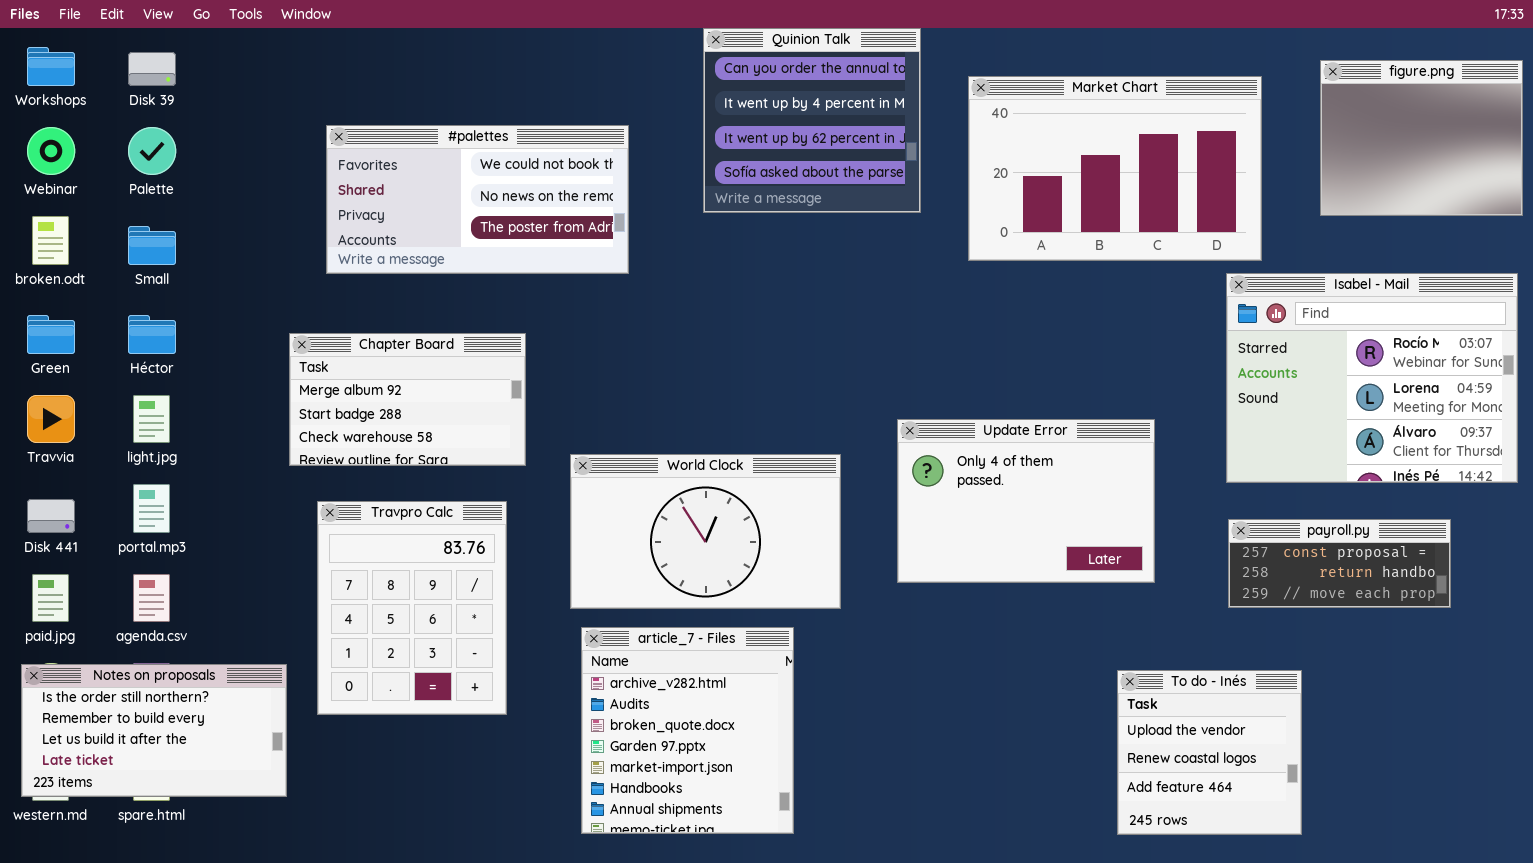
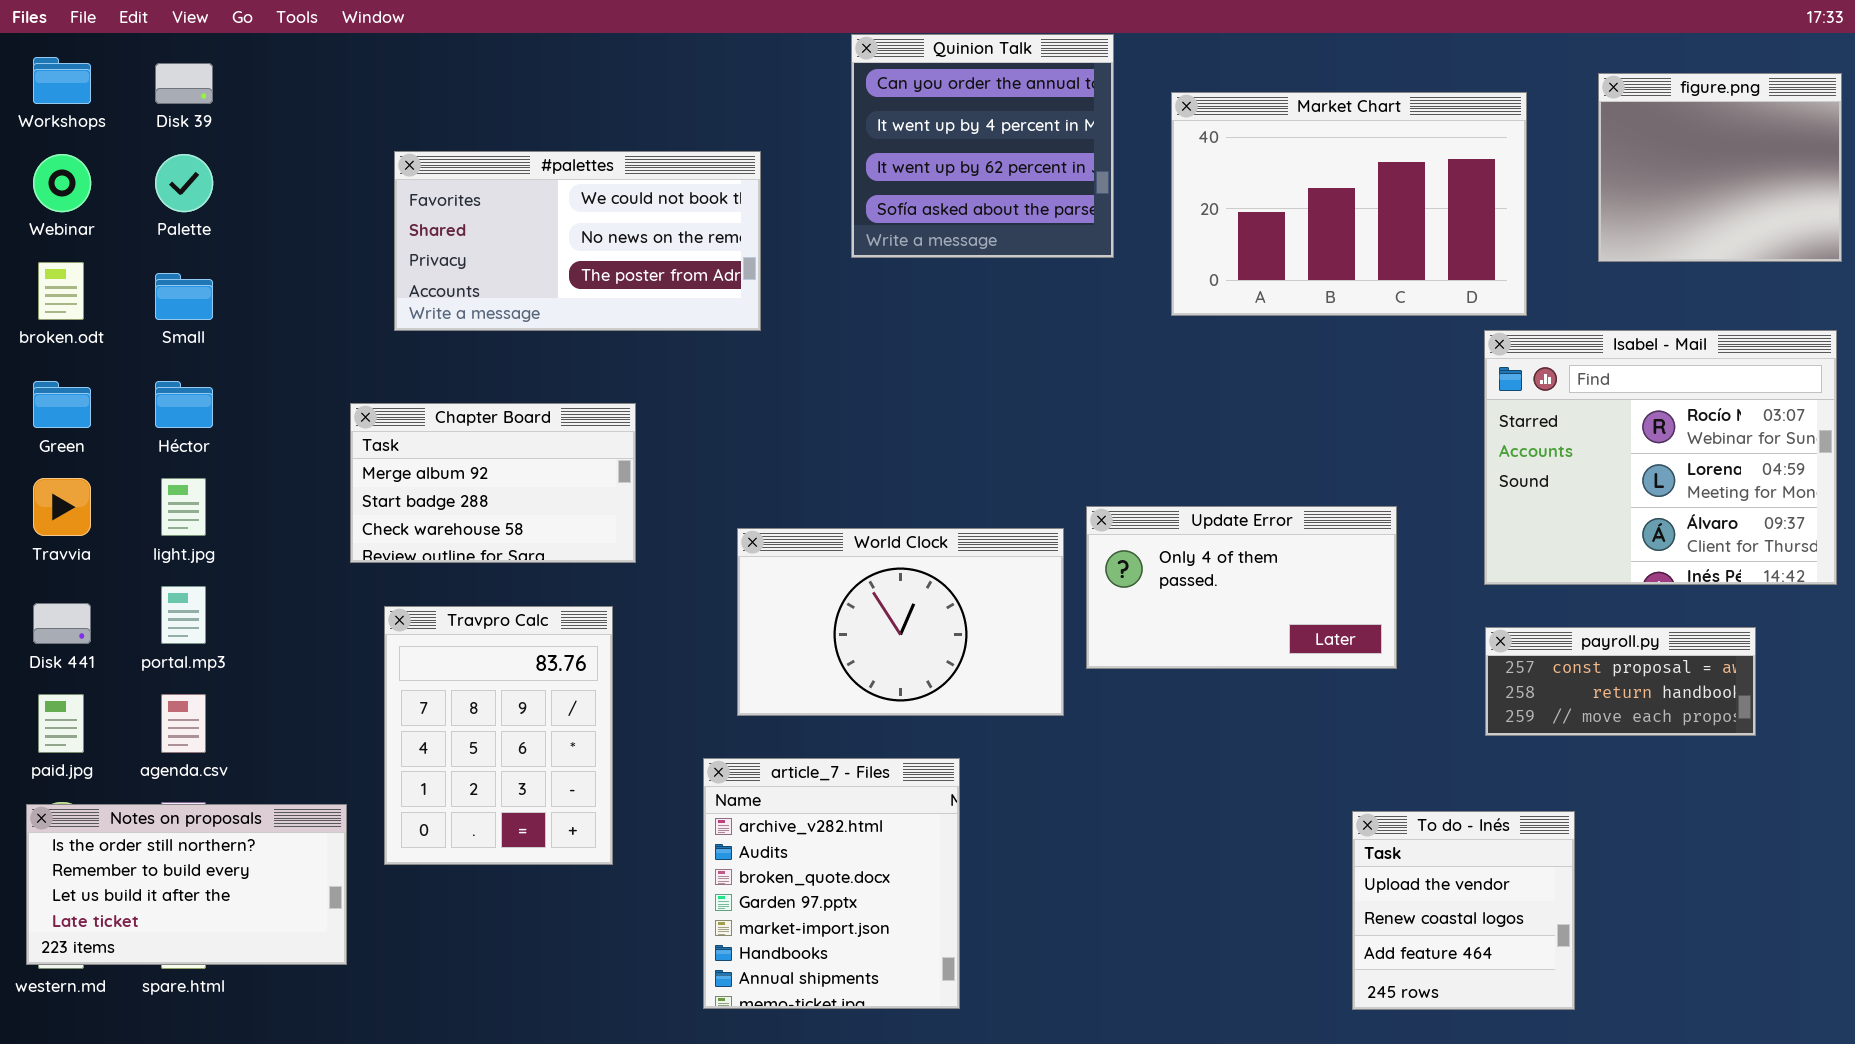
Update Error: [897,419,1155,583] -> [1086,506,1397,669], resized
World Clock: [570,454,841,609] -> [737,528,1064,716], moved

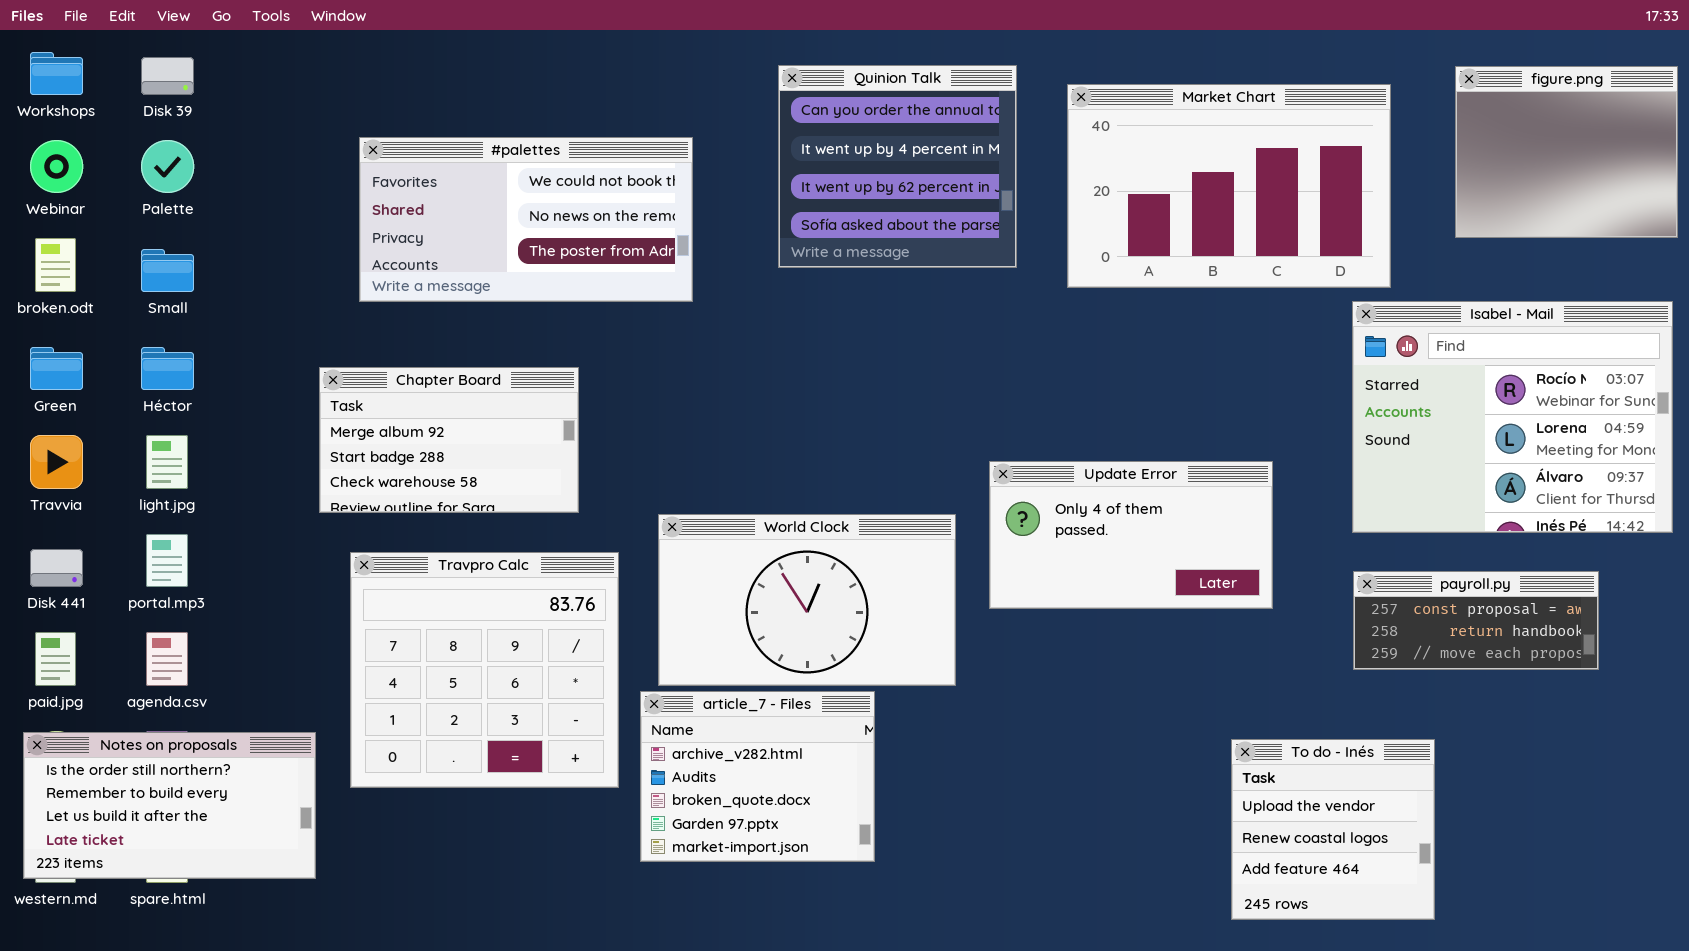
Quinion Talk: [851,34,1114,258] -> [778,65,1017,268], moved
World Clock: [737,528,1064,716] -> [658,514,956,686], moved
Travpro Calc: [384,606,613,865] -> [350,552,619,788], resized
article_7 - Files: [703,758,960,1009] -> [640,691,875,862], resized

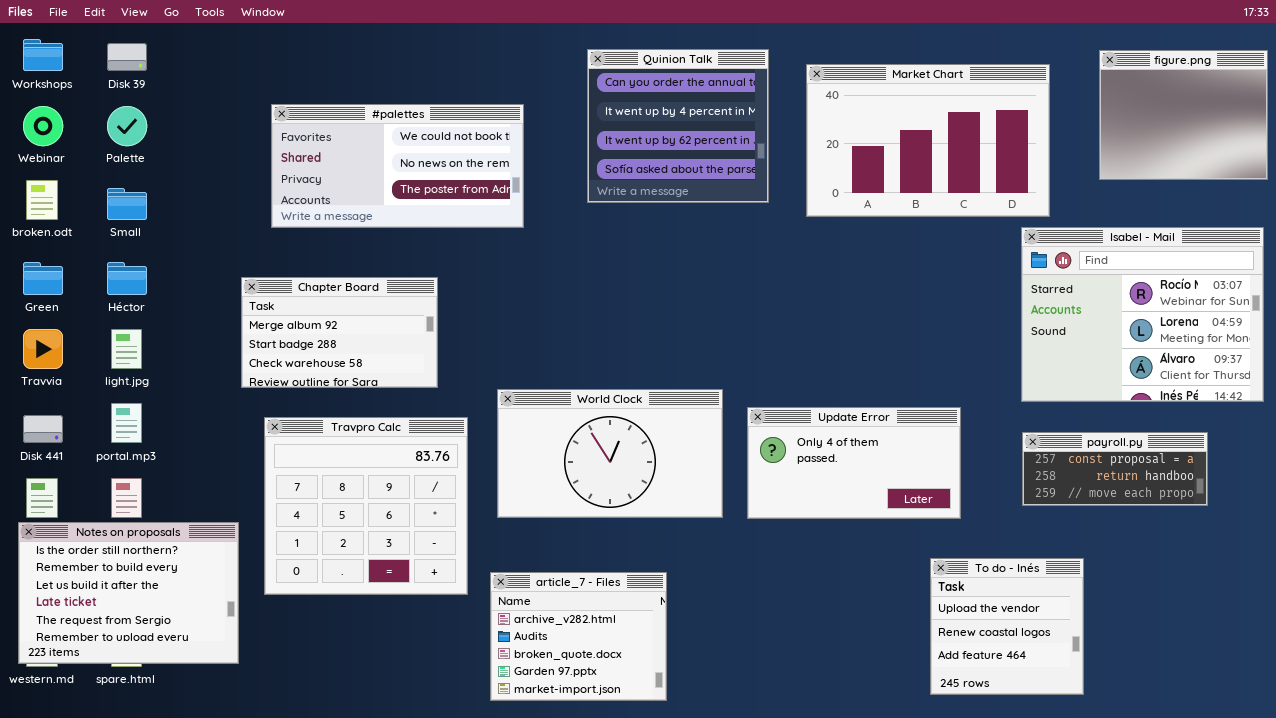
Update Error: [989,461,1273,609] -> [747,407,961,519], moved
article_7 - Files: [640,691,875,862] -> [490,572,667,701], moved
Notes on proposals: [23,732,316,879] -> [18,522,239,664], resized

